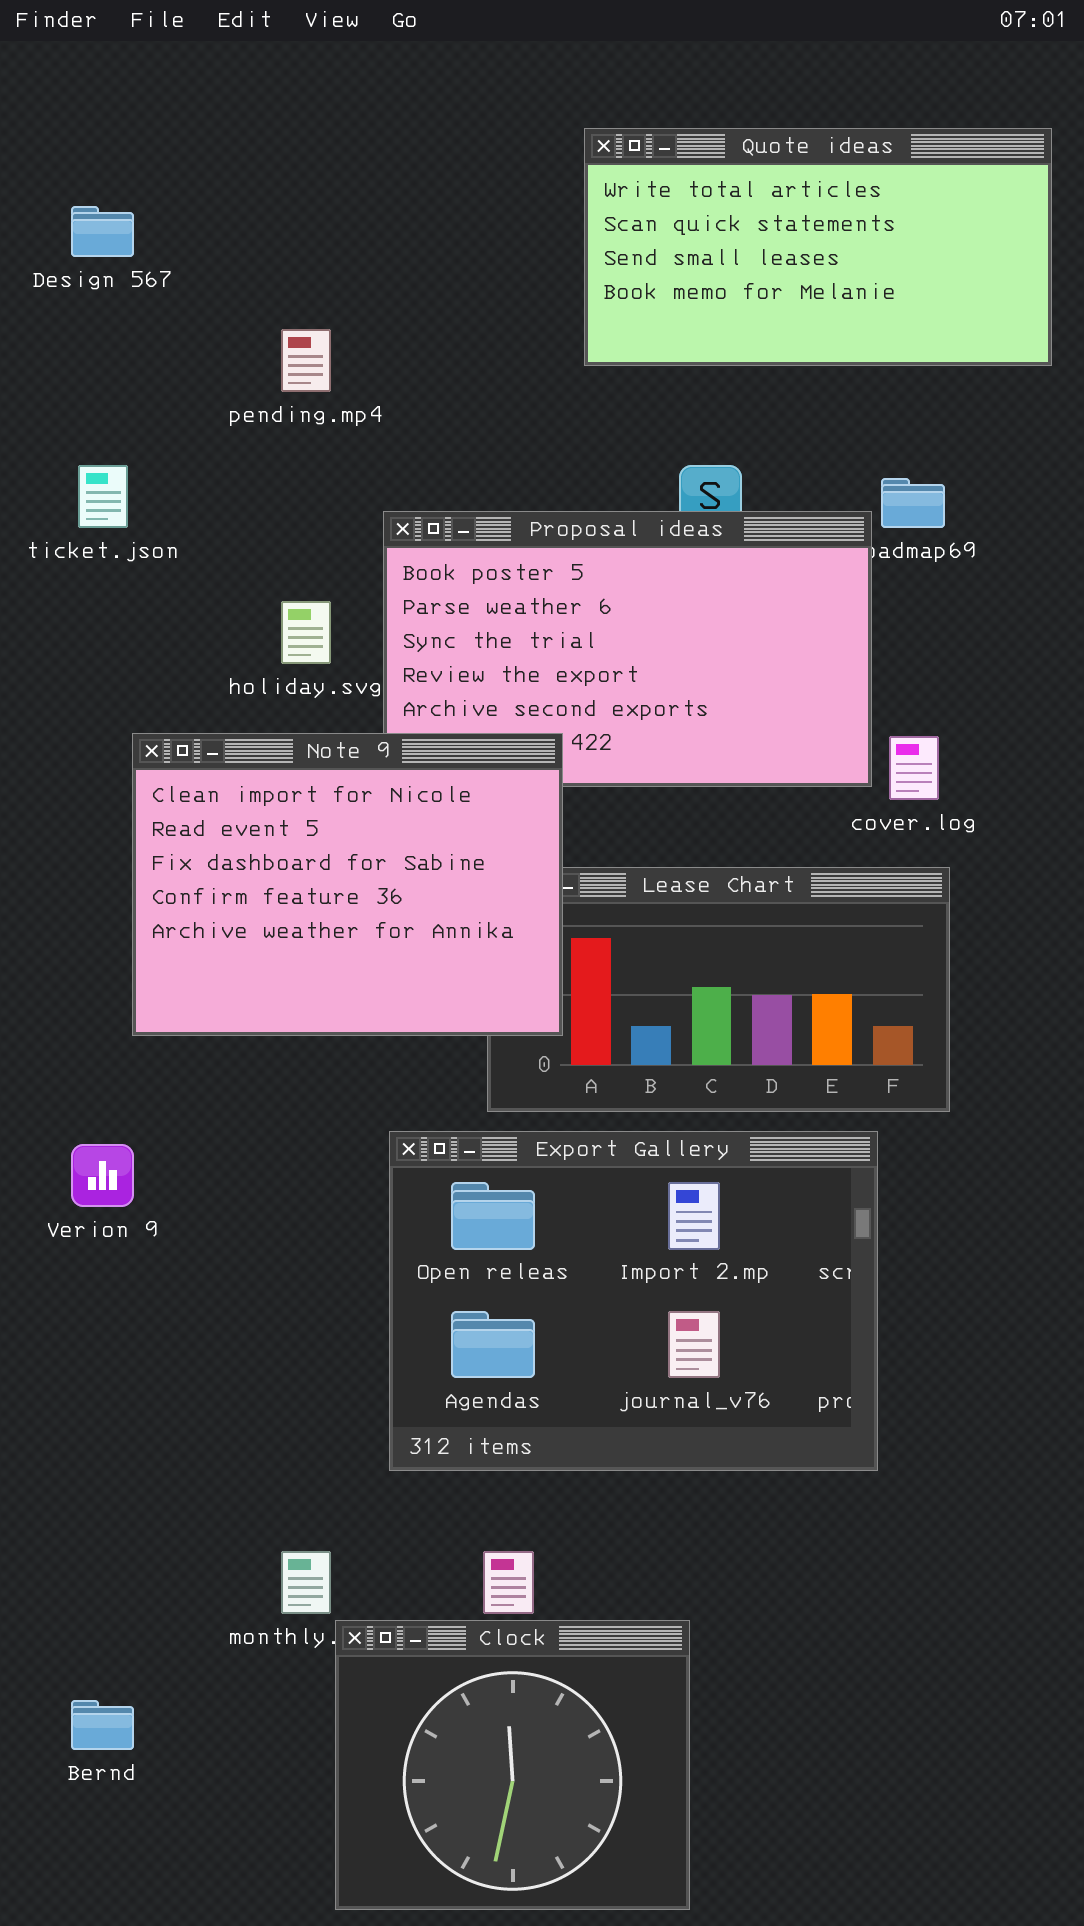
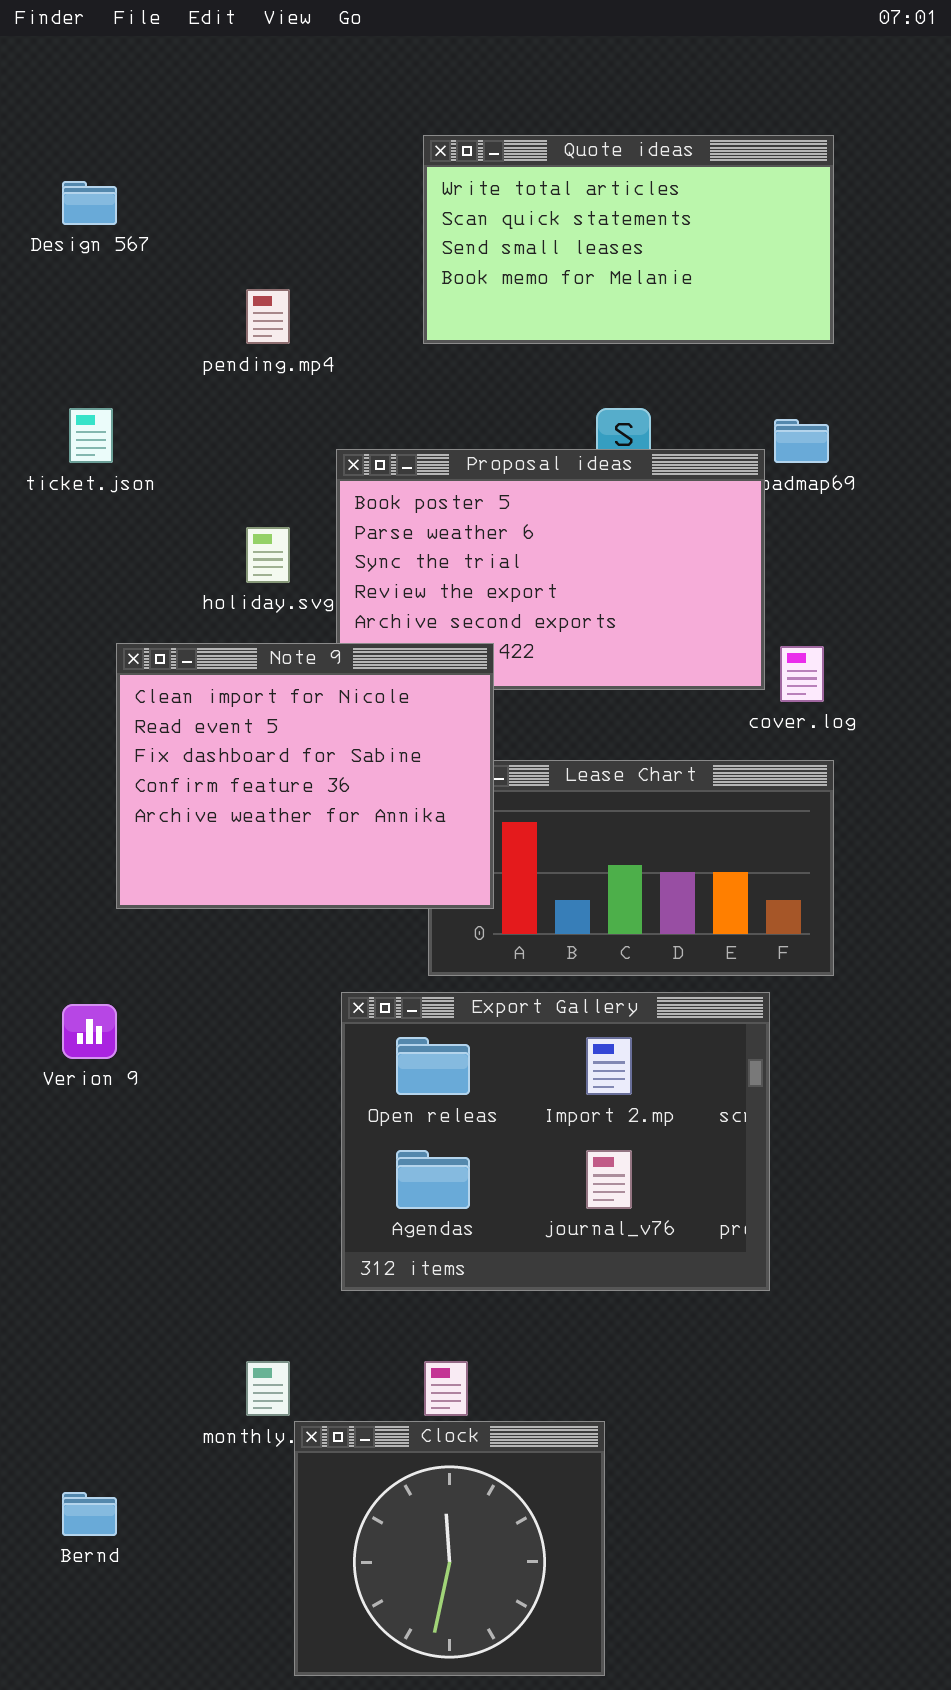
Quote ideas: [584,128,1052,366] -> [423,135,834,344], moved

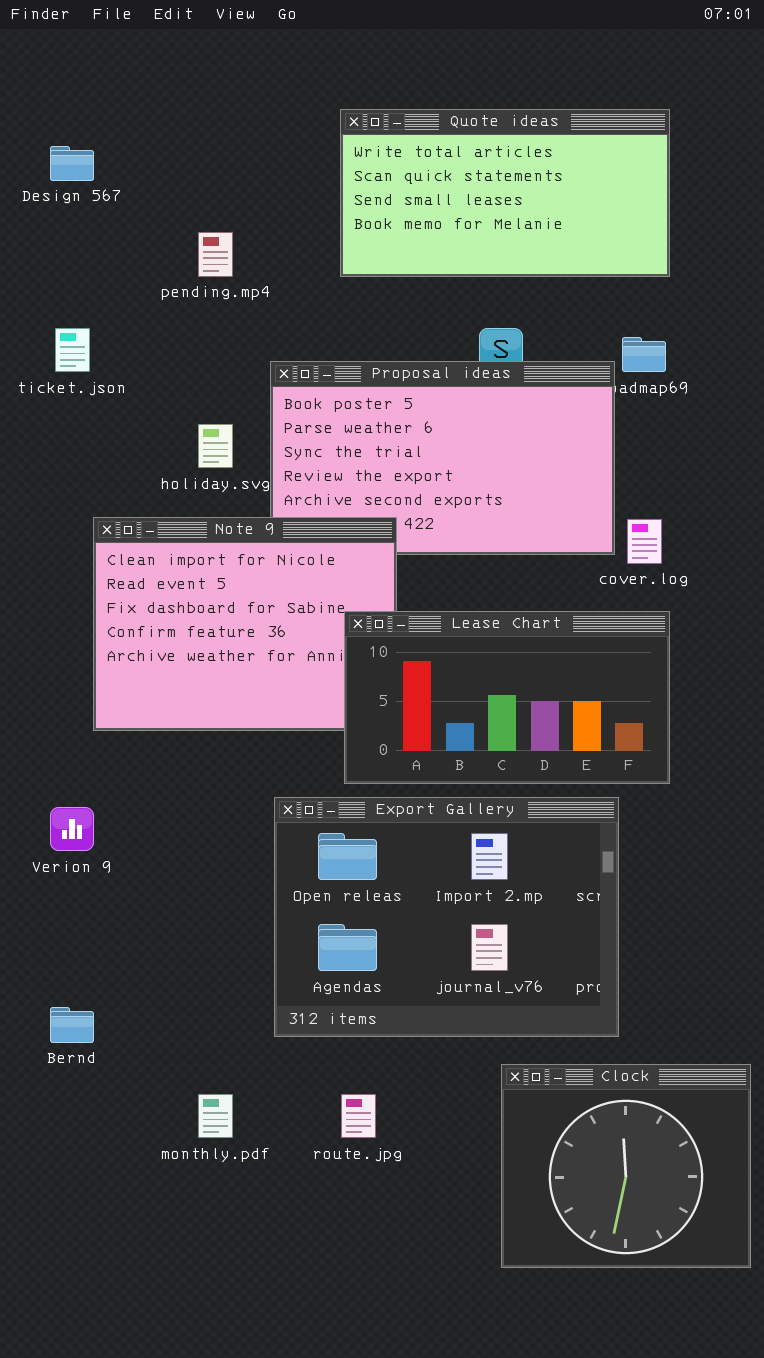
Lease Chart: [428,760,834,976] -> [344,611,670,784], raised
Clock: [294,1421,605,1676] -> [501,1064,751,1268], moved
Bernd: [62,1492,117,1536] -> [50,1007,94,1043], moved

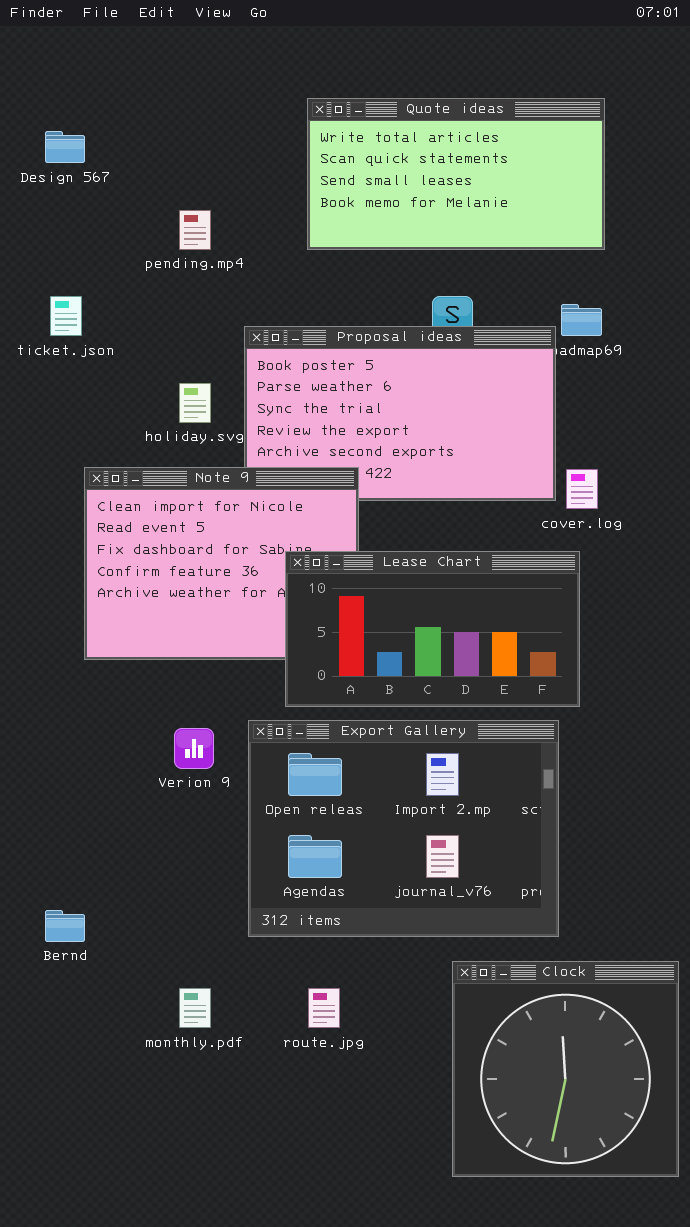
Lease Chart: [344,611,670,784] -> [285,551,580,707], moved
Verion 9: [50,807,94,851] -> [174,728,214,769], moved
Clock: [501,1064,751,1268] -> [452,961,679,1177], resized

